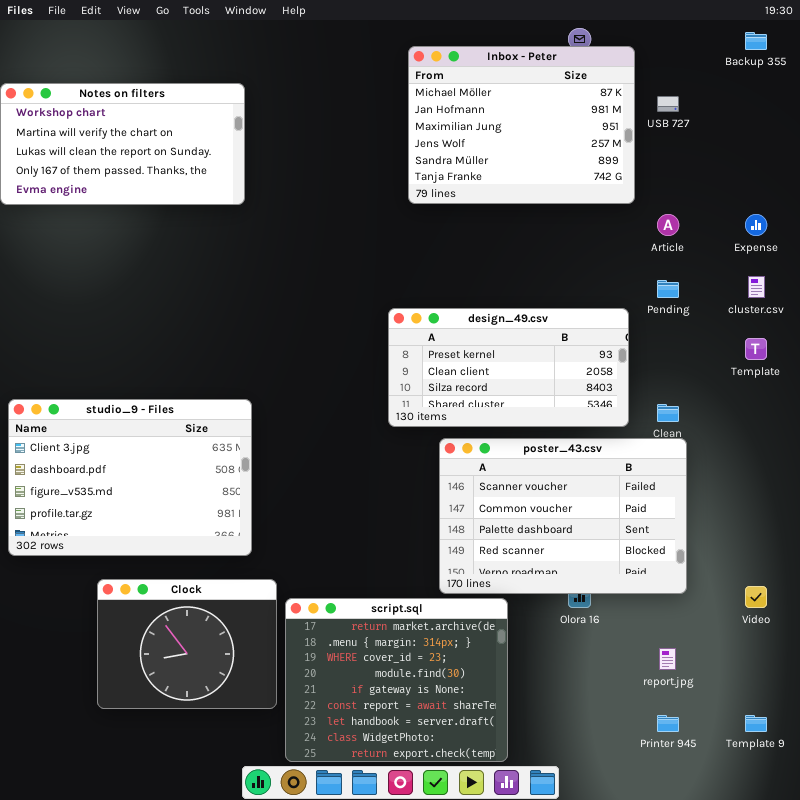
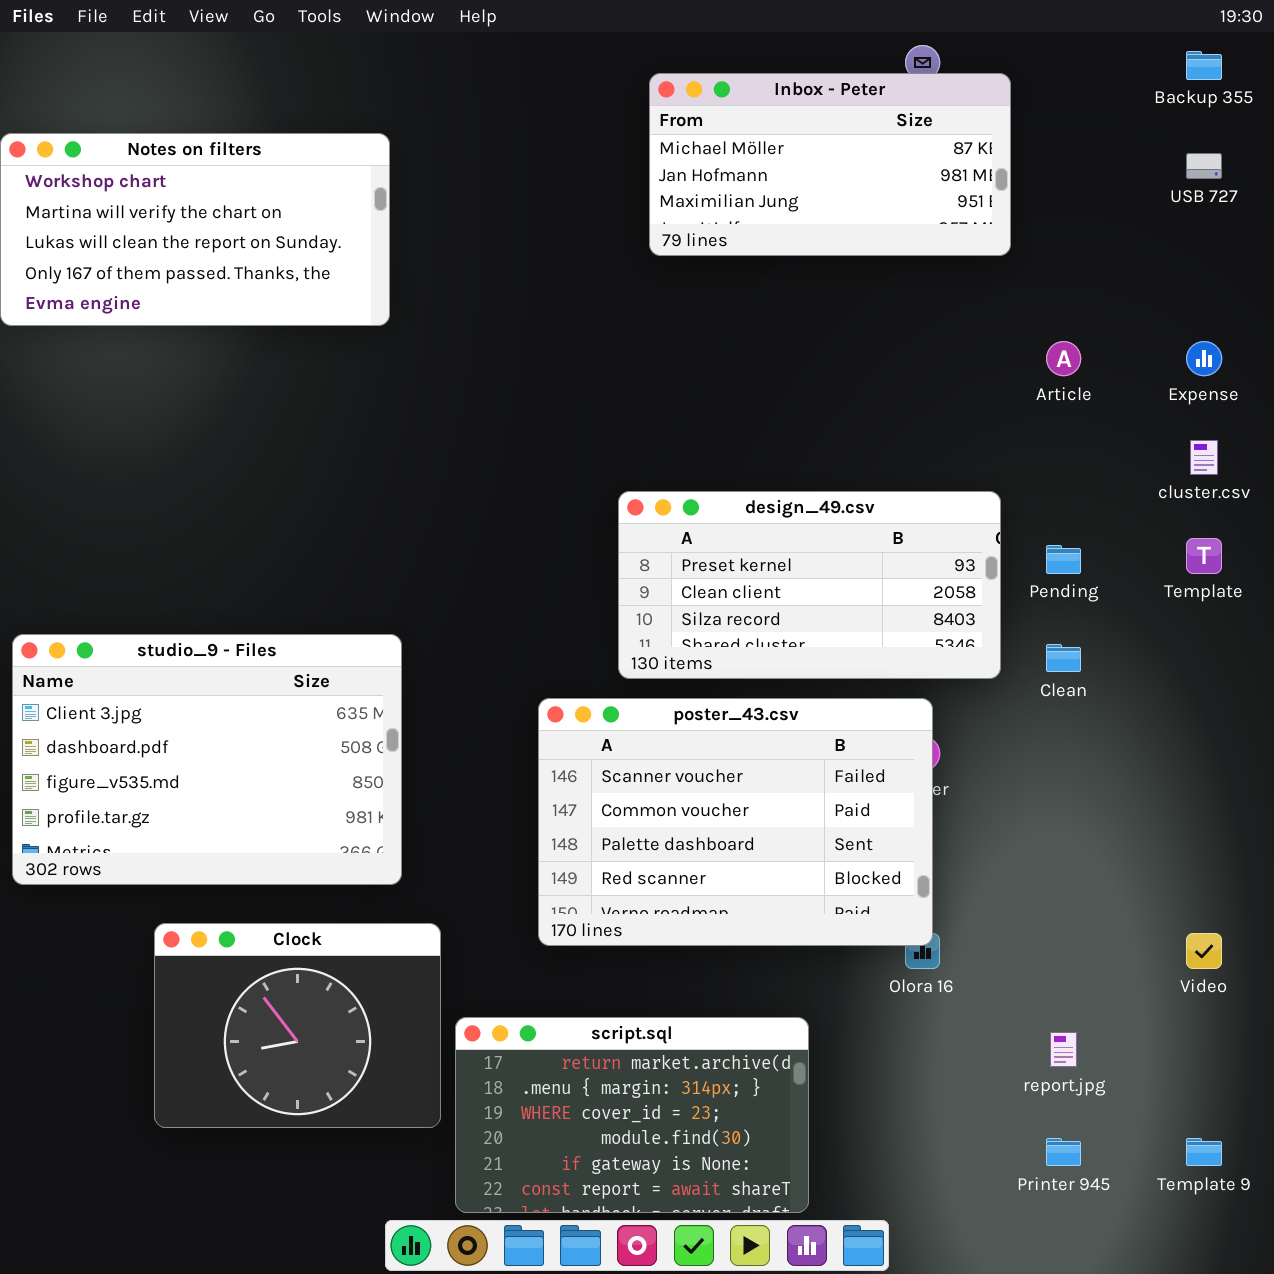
Inbox - Peter: [408,46,635,204] -> [649,73,1011,256], resized
USB 727: [657,96,679,112] -> [1186,153,1222,179], moved
Pending: [657,280,679,298] -> [1046,545,1081,574], moved
poster_43.csv: [439,438,687,594] -> [538,698,933,946], moved
script.sql: [285,598,508,762] -> [455,1017,809,1213], resized

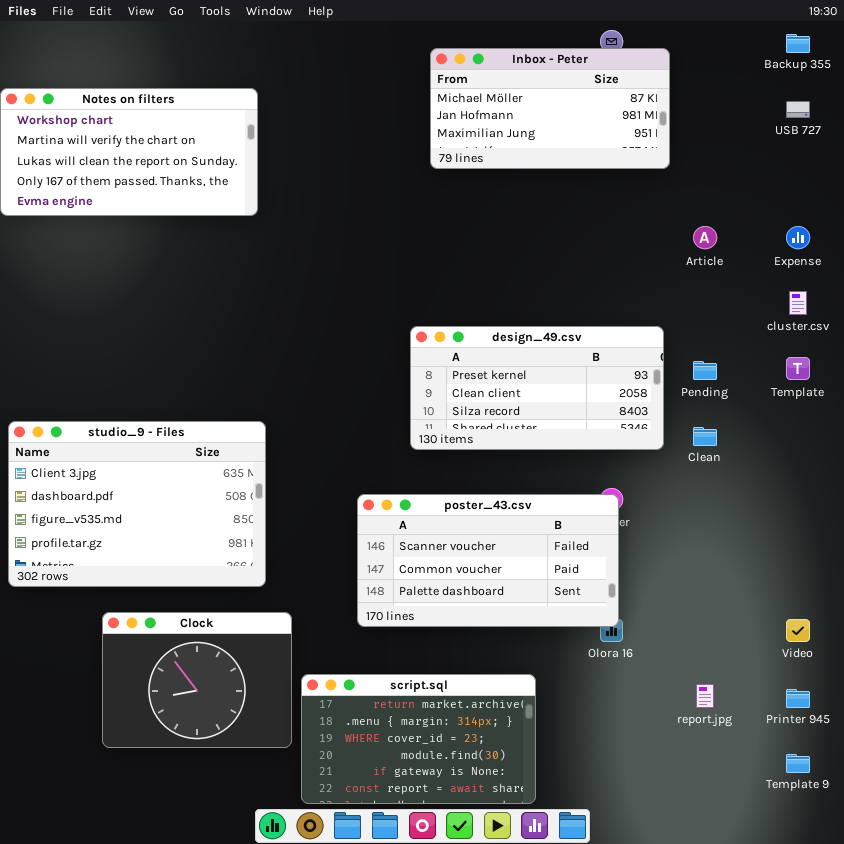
poster_43.csv: [538,698,933,946] -> [357,494,619,627], resized
Printer 945: [1046,1138,1081,1166] -> [786,689,810,708], moved

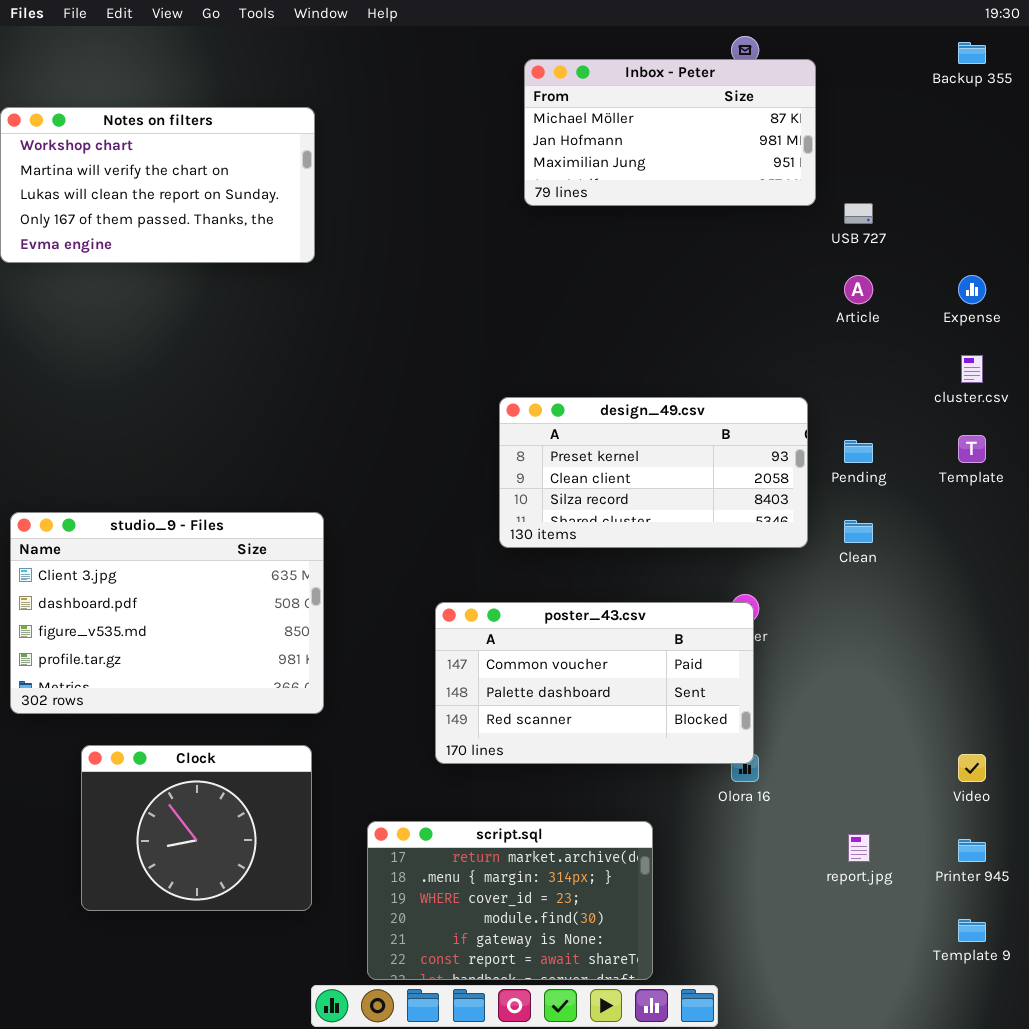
USB 727: [786,101,810,118] -> [844,203,873,224], moved
poster_43.csv: [357,494,619,627] -> [435,602,754,764], scrolled down 1 row
Clock: [102,612,292,748] -> [81,745,312,911], moved

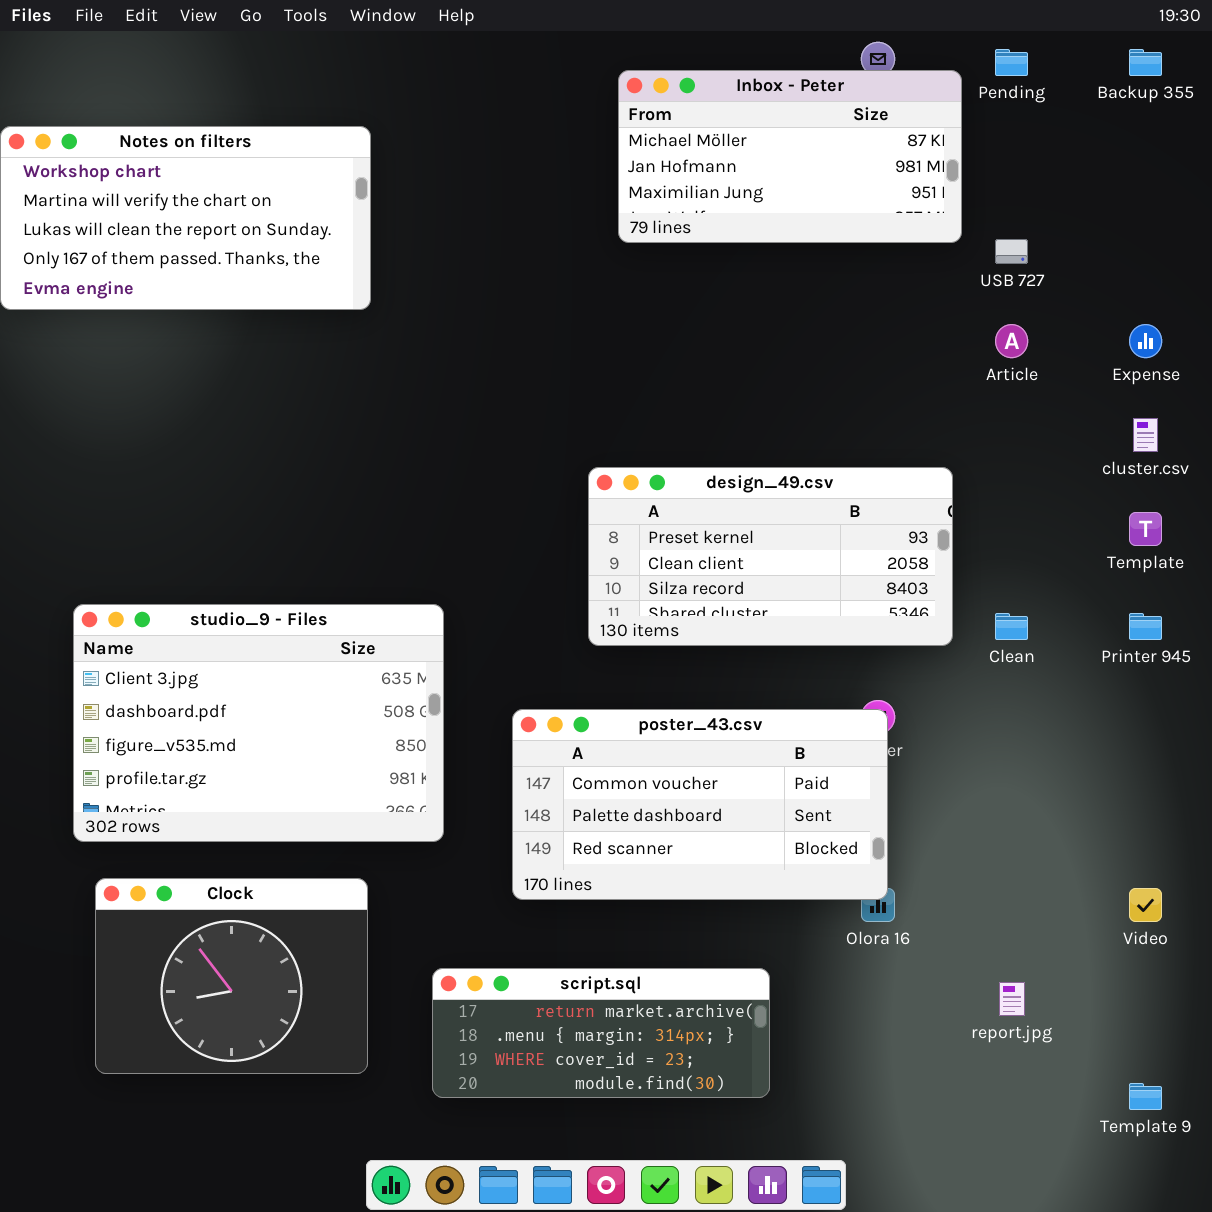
Pending: [844,440,873,463] -> [995,49,1028,76], moved
studio_9 - Files: [10,512,324,714] -> [73,604,444,842], moved
script.sql: [367,821,653,980] -> [432,968,770,1098], resized
Printer 945: [958,839,986,862] -> [1129,613,1162,640], moved

